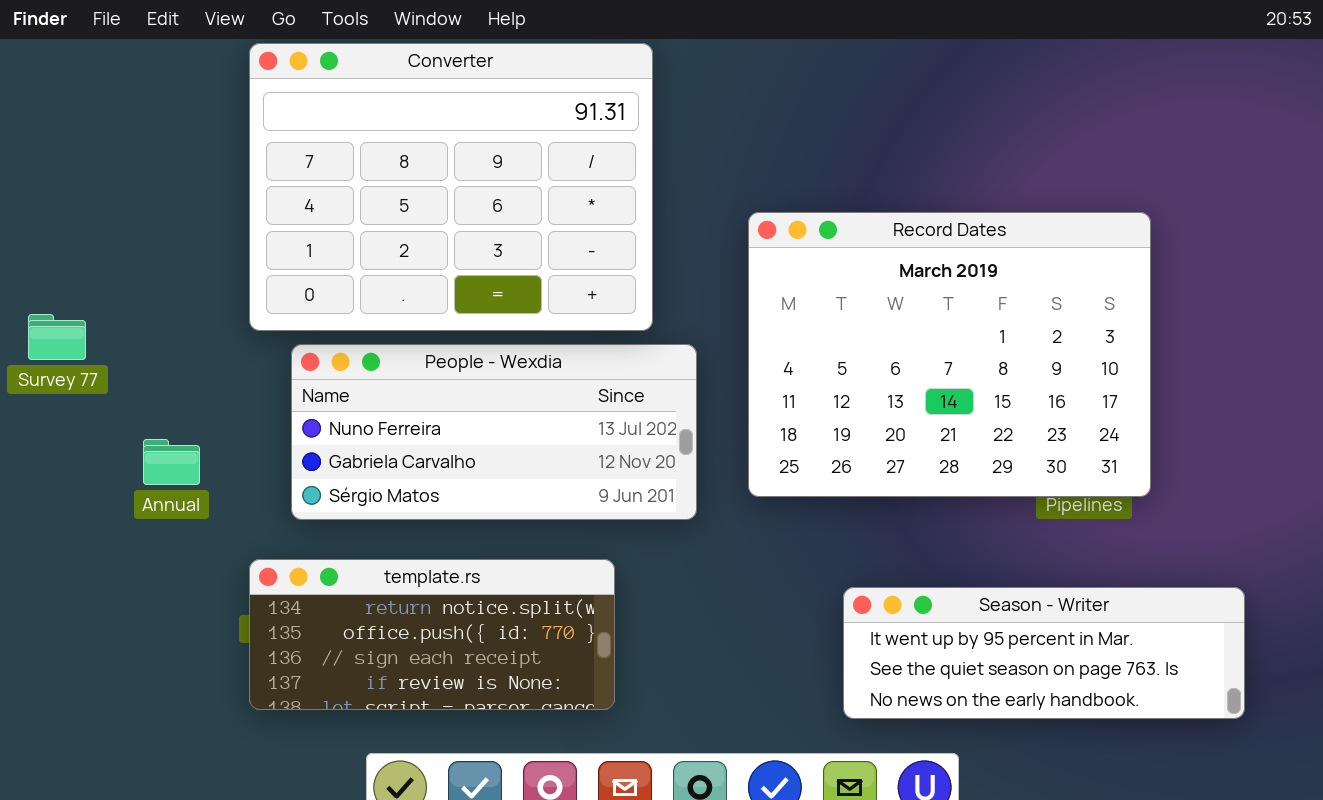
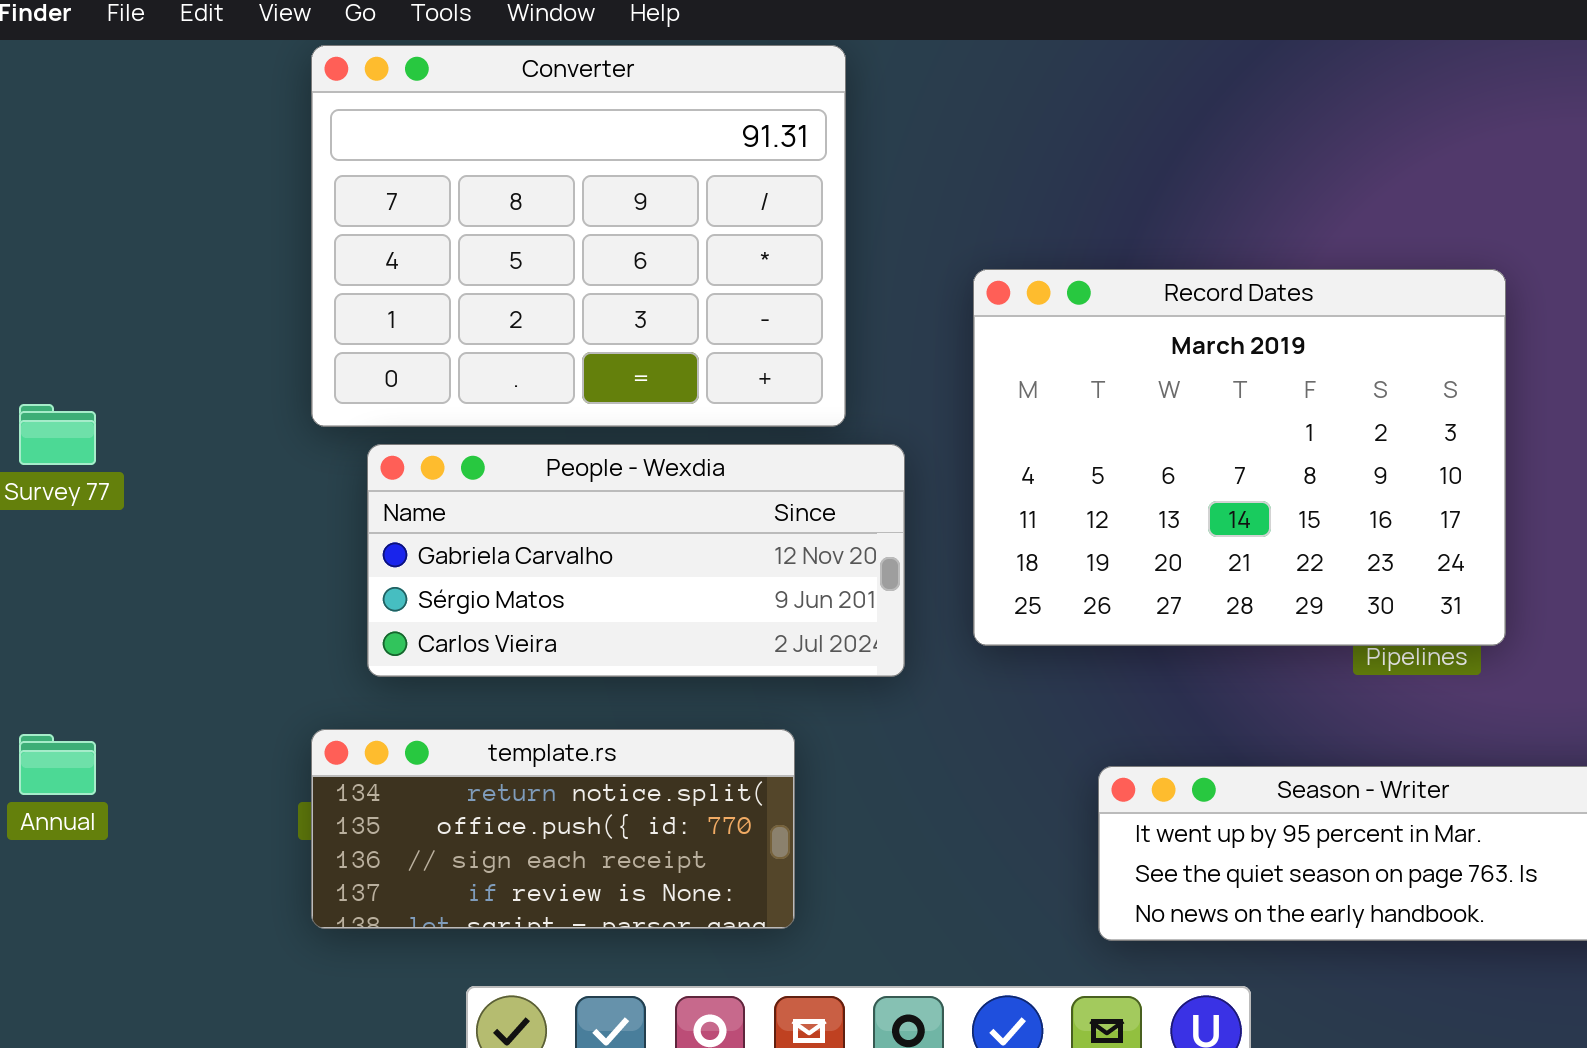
People - Wexdia: [291,344,697,520] -> [367,444,905,677], scrolled down 1 row
Annual: [143,439,200,485] -> [19,734,96,795], moved

